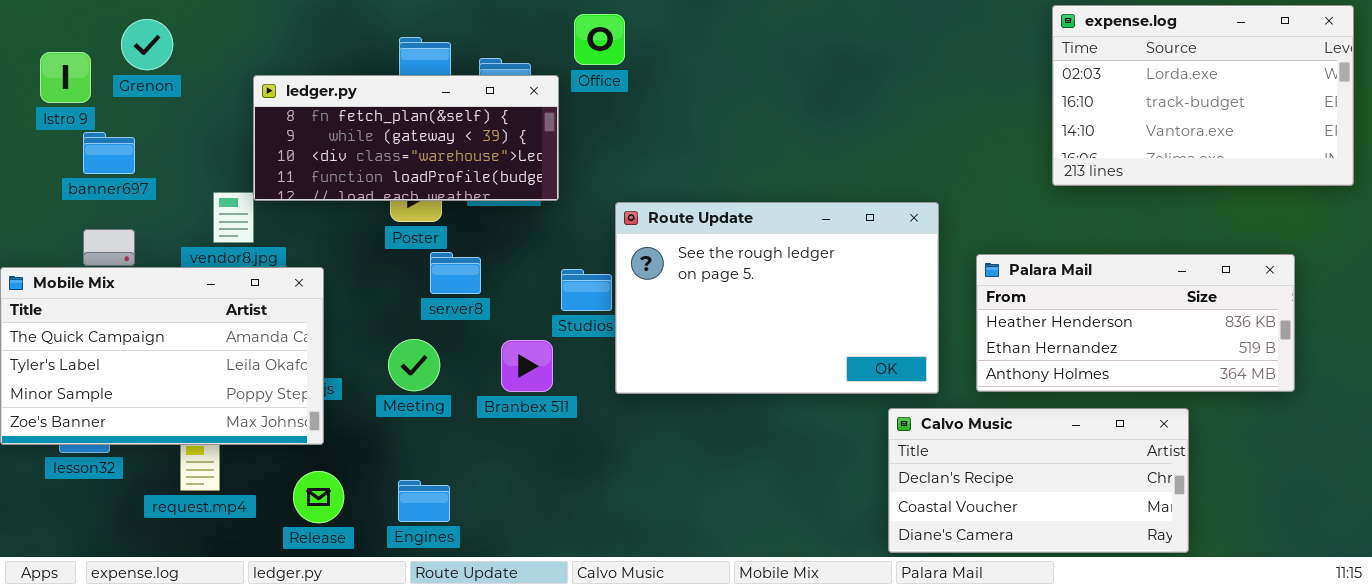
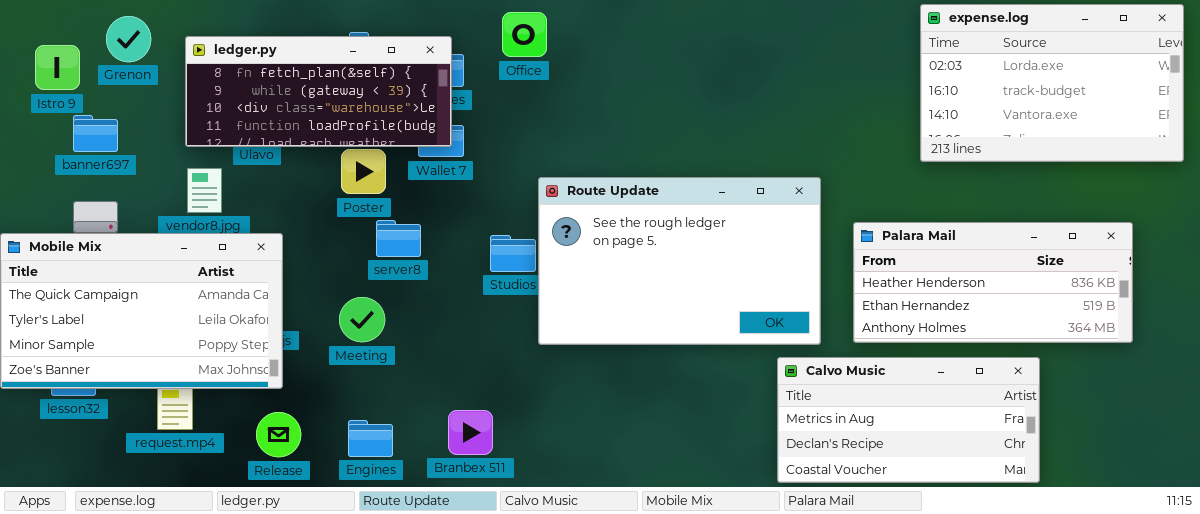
ledger.py: [253,75,559,201] -> [185,36,452,147], moved
Branbex 511: [501,340,553,392] -> [448,410,493,455], moved
Calvo Music: [888,408,1189,553] -> [777,357,1040,483], scrolled up 1 row

